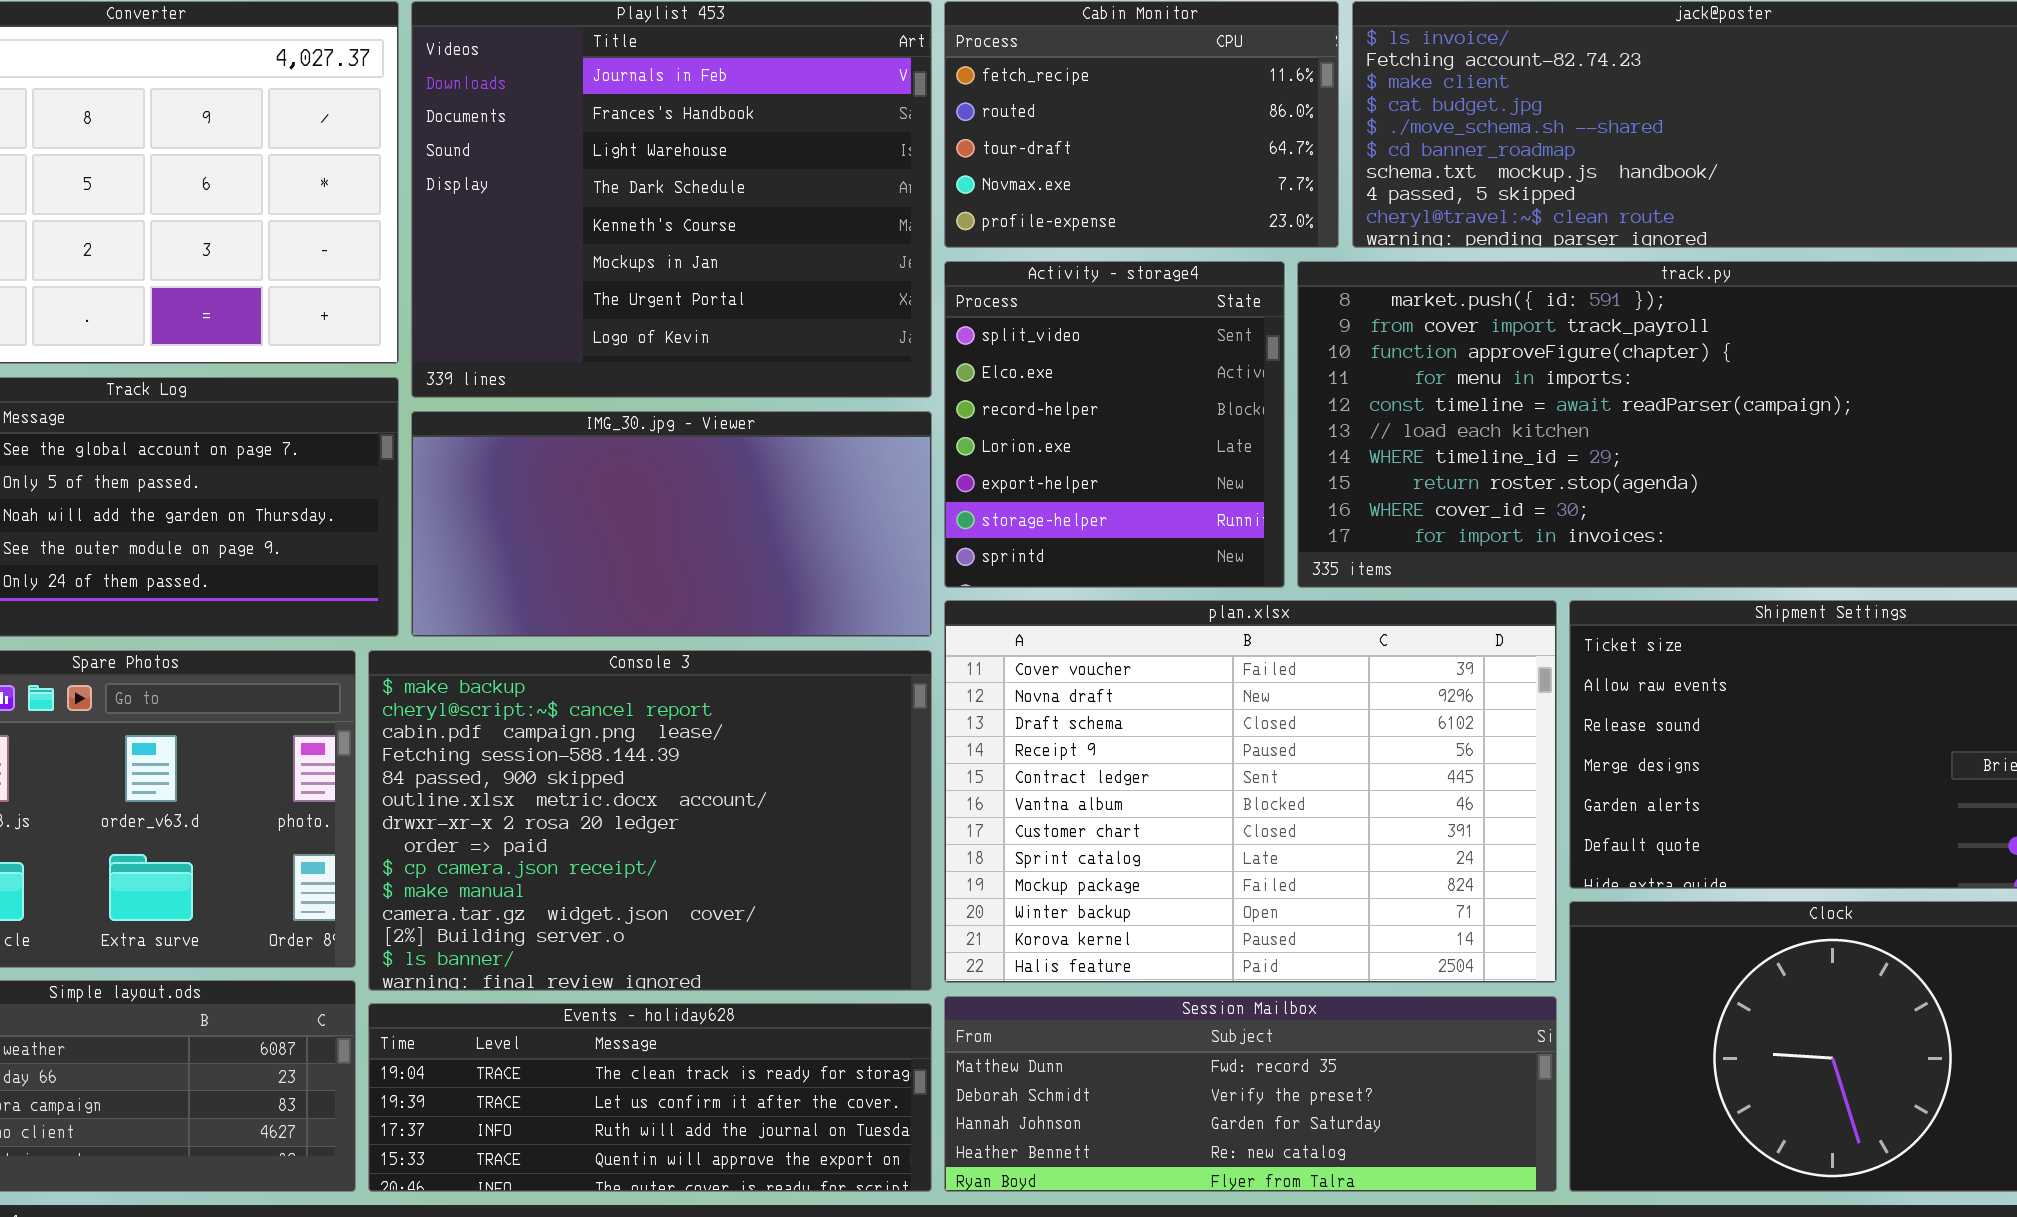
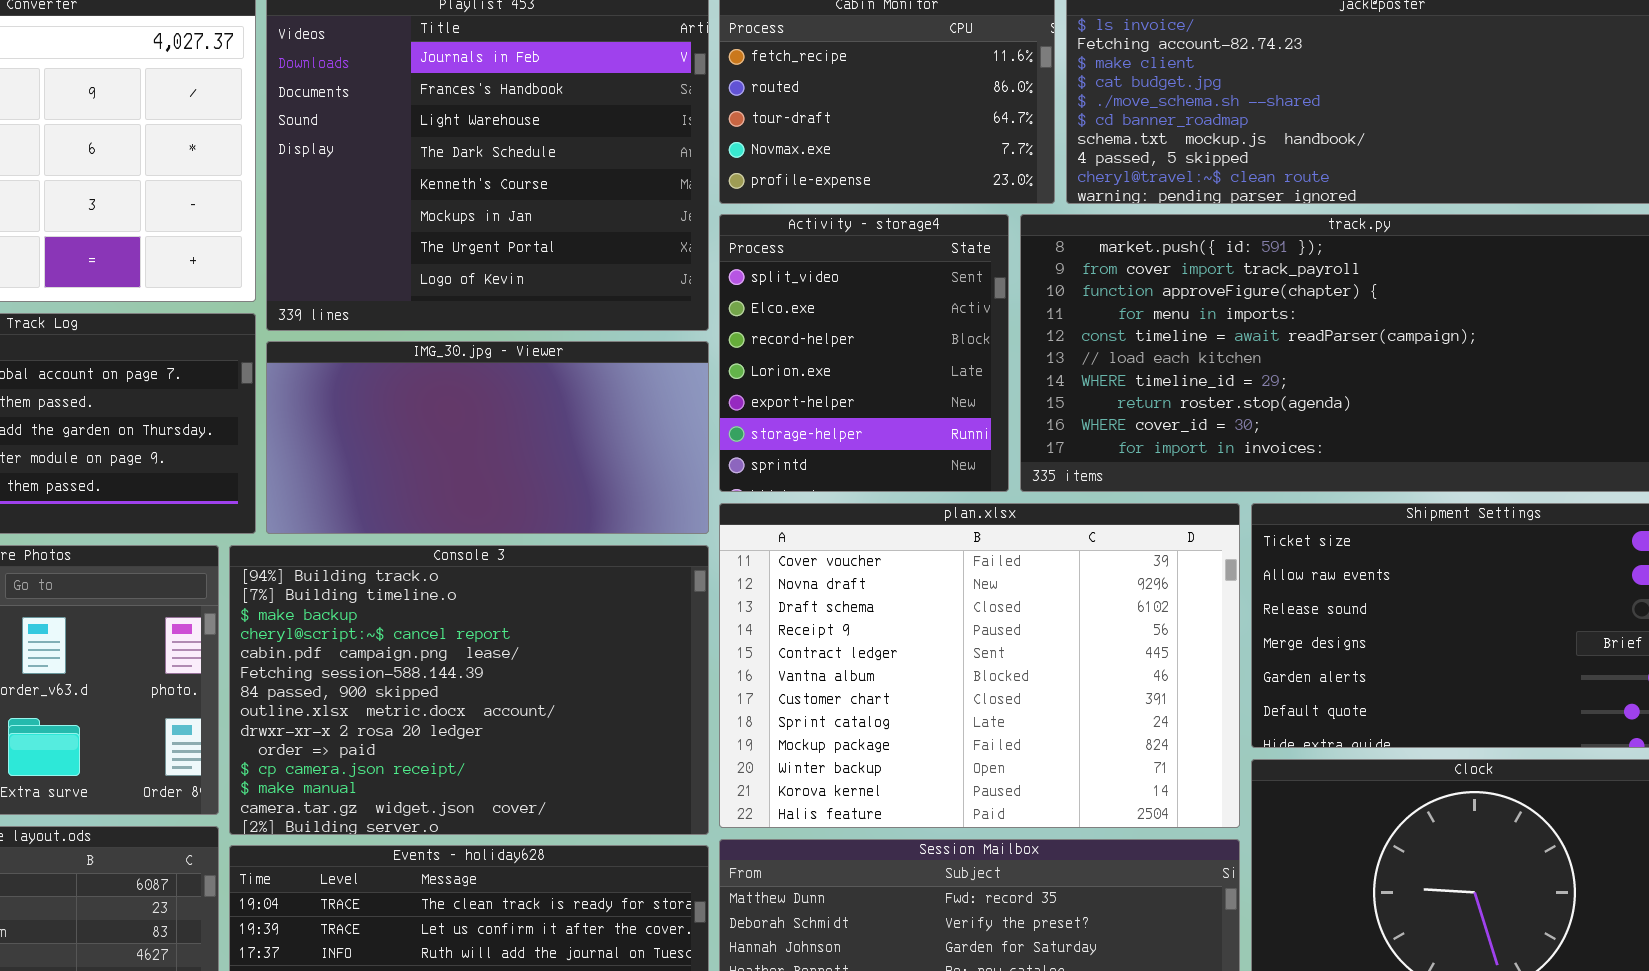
Console 3: [368,650,932,991] -> [229,545,709,835], scrolled up 2 rows

